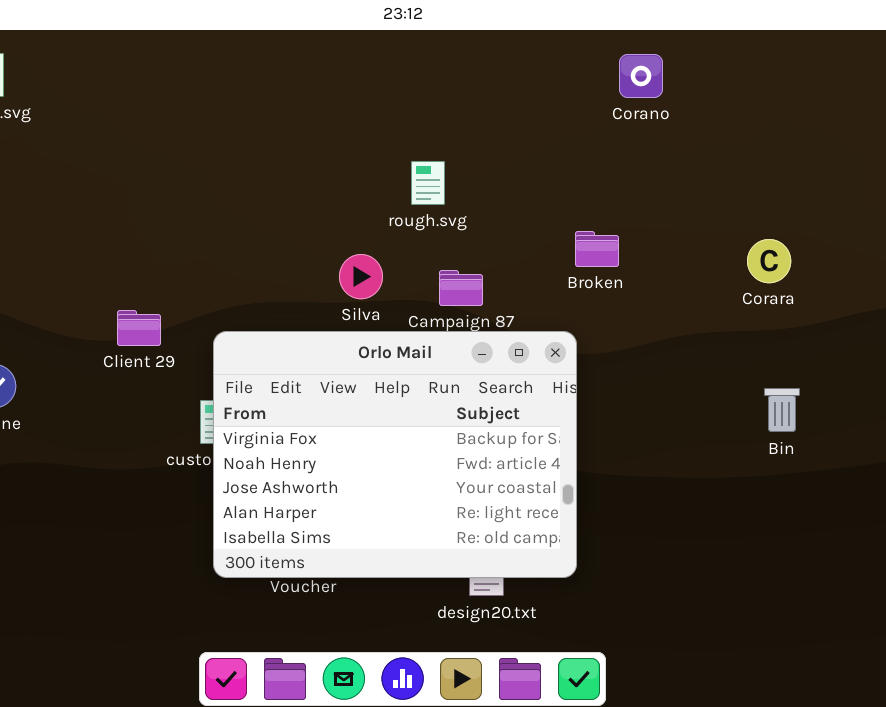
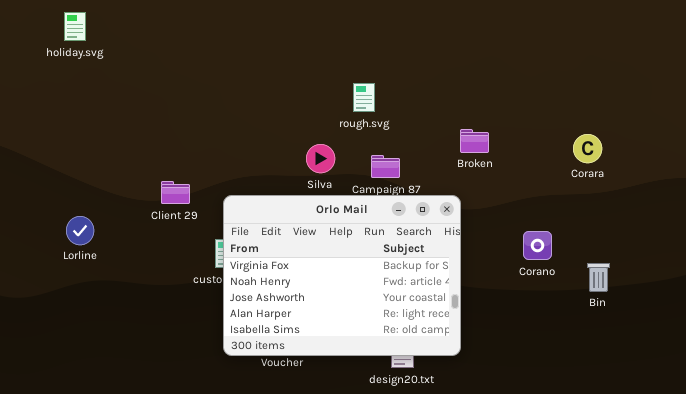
Corano: [619,54,663,98] -> [523,231,552,260], moved
Bin: [764,388,800,432] -> [587,263,610,292], moved

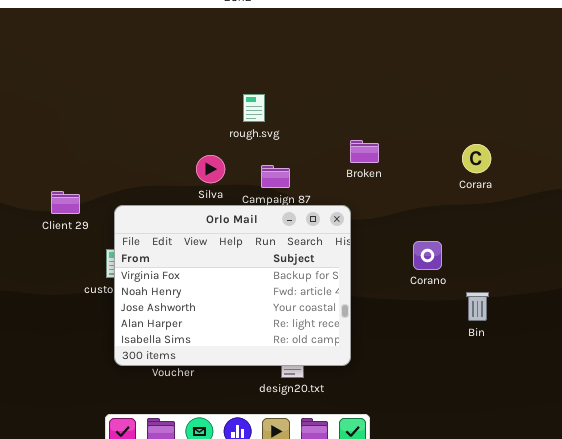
Bin: [587,263,610,292] -> [466,292,489,321], moved

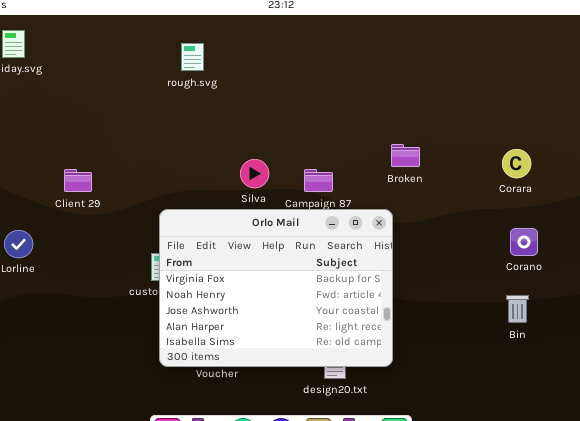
rough.svg: [243,94,265,122] -> [181,43,204,71], moved
Client 29: [51,191,80,214] -> [64,169,92,192], moved
Corano: [413,241,442,270] -> [510,228,538,256], moved

